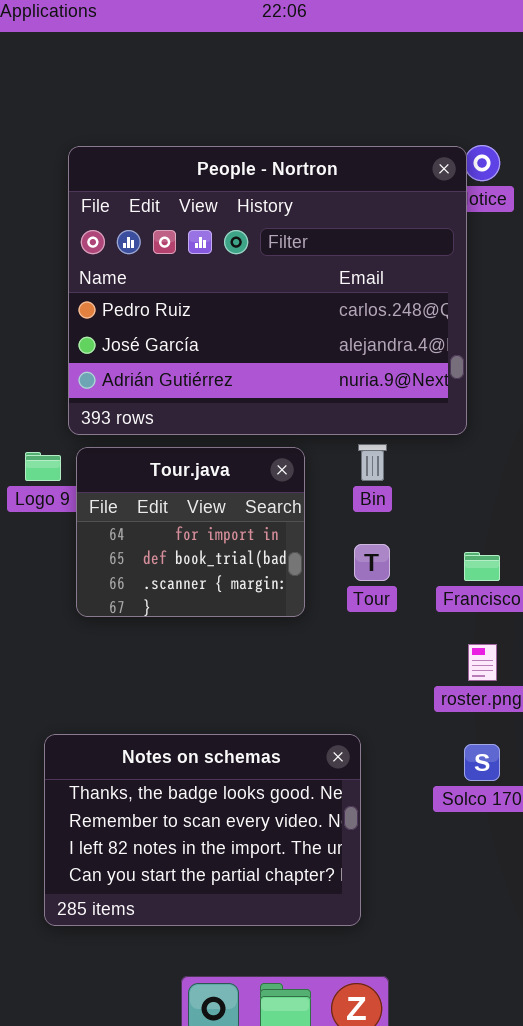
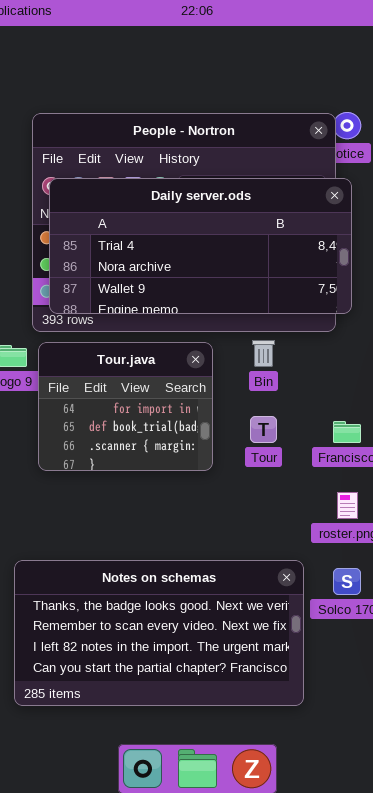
Daily server.ods: none -> [49,178,352,314], opened
Notes on schemas: [44,734,361,926] -> [14,560,304,706], resized

